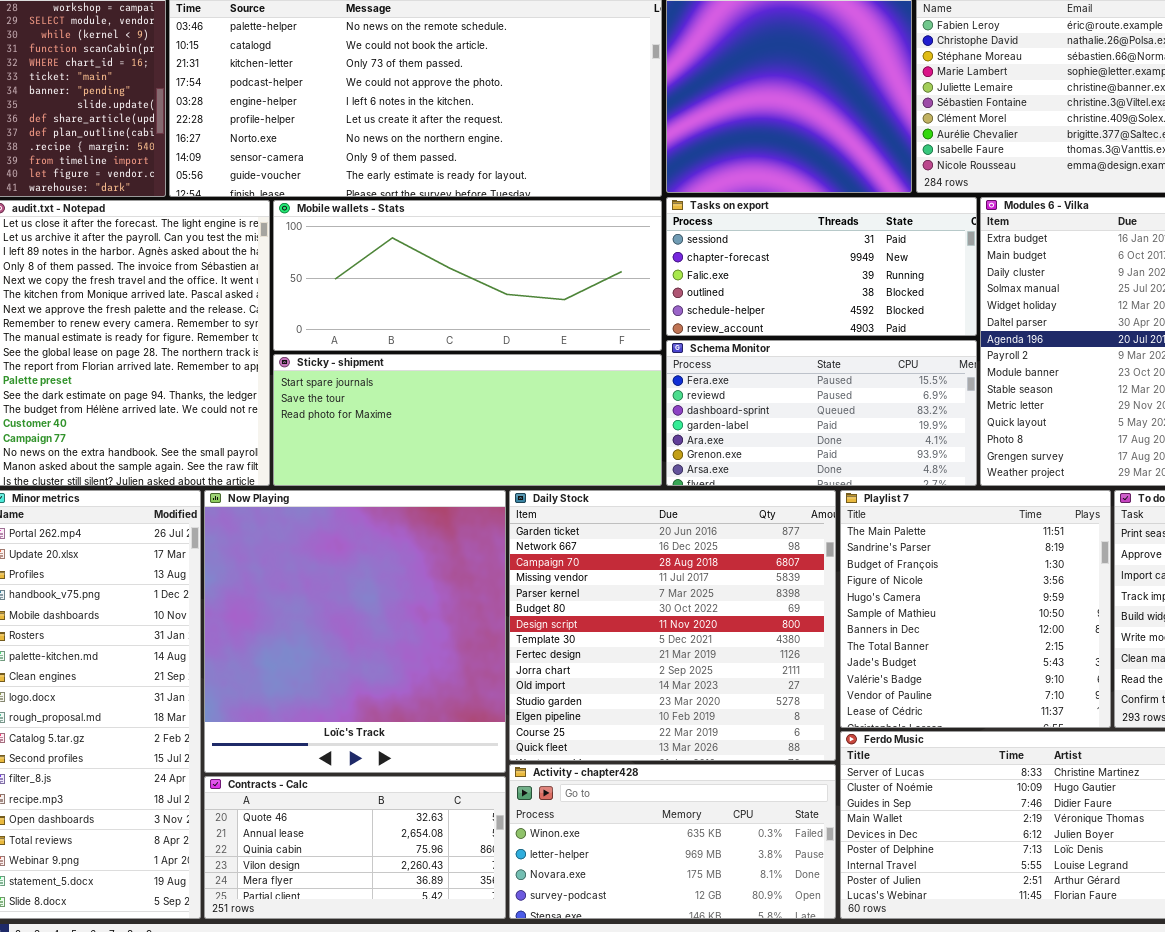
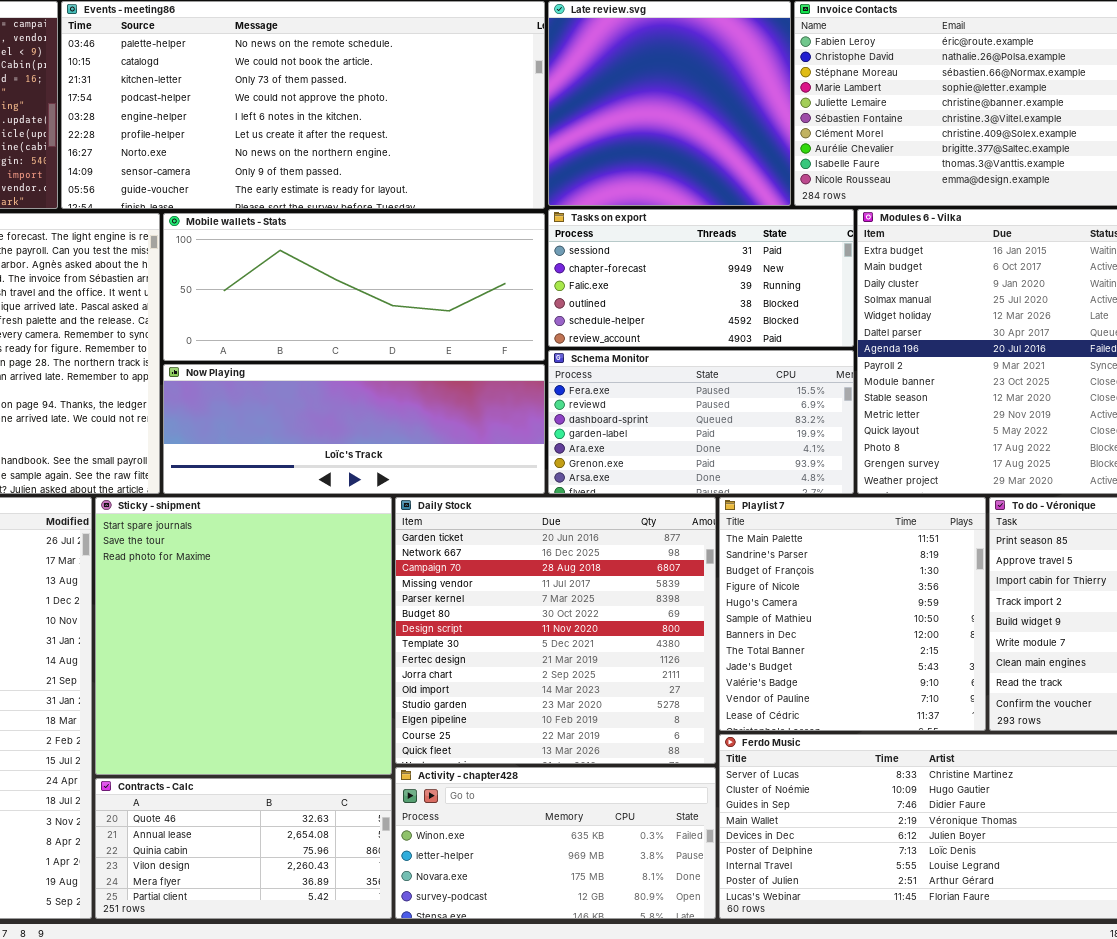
Sticky - shipment: [273,354,662,486] -> [95,497,392,775], moved, resized
Now Playing: [204,490,506,773] -> [163,364,545,494], moved, resized

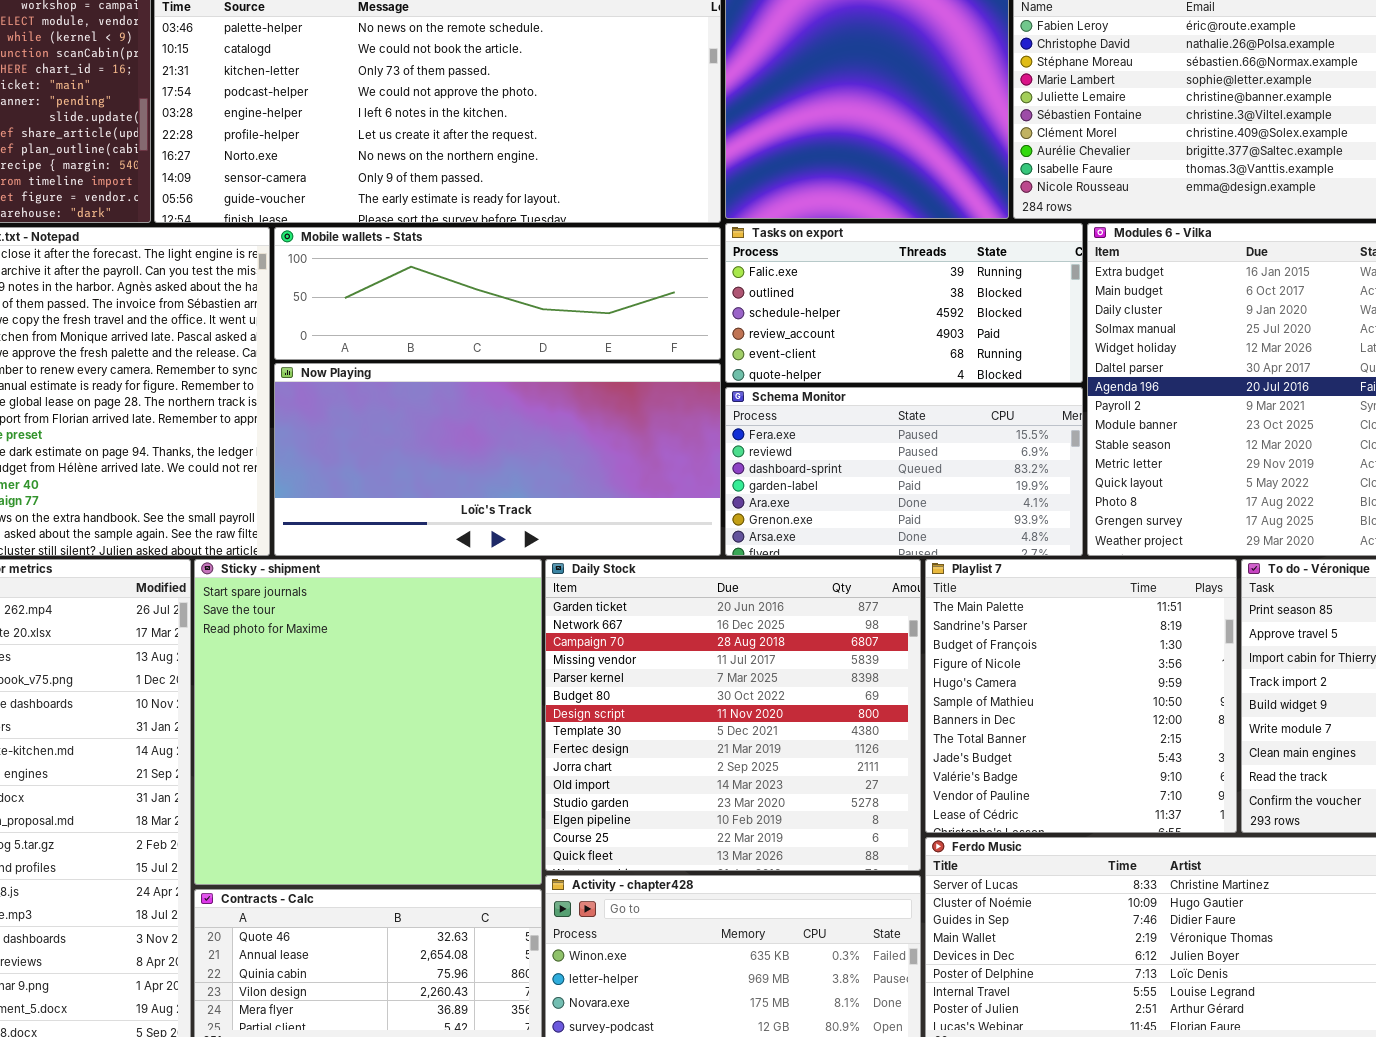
Tasks on export: [548,209,854,347] -> [725,223,1083,383], scrolled down 2 rows
Mobile wallets - Stats: [163,213,545,361] -> [274,227,721,360], resized
Now Playing: [163,364,545,494] -> [274,363,721,556], resized

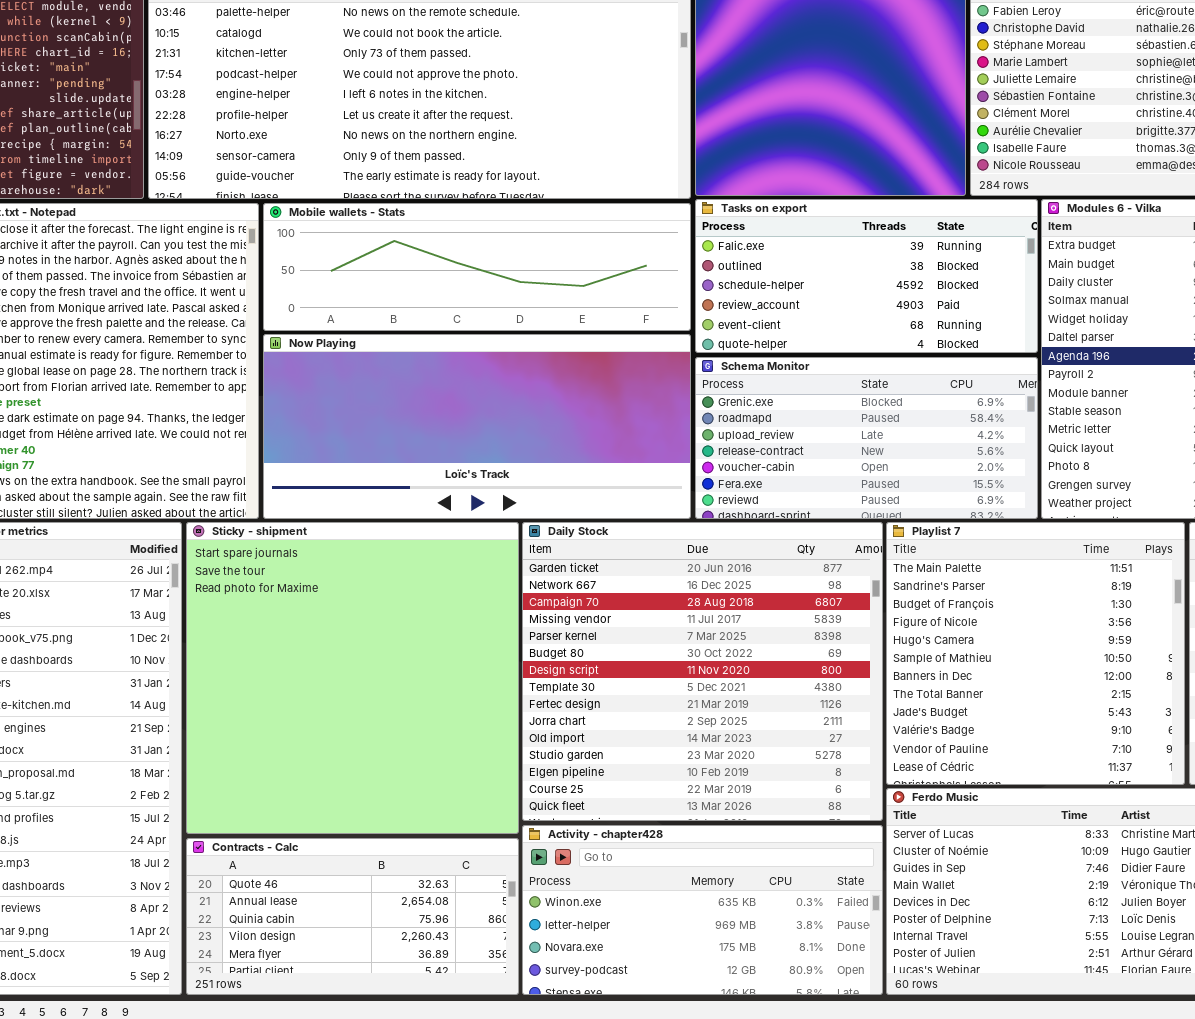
Schema Monitor: [725,387,1083,556] -> [695,357,1038,519], scrolled up 5 rows

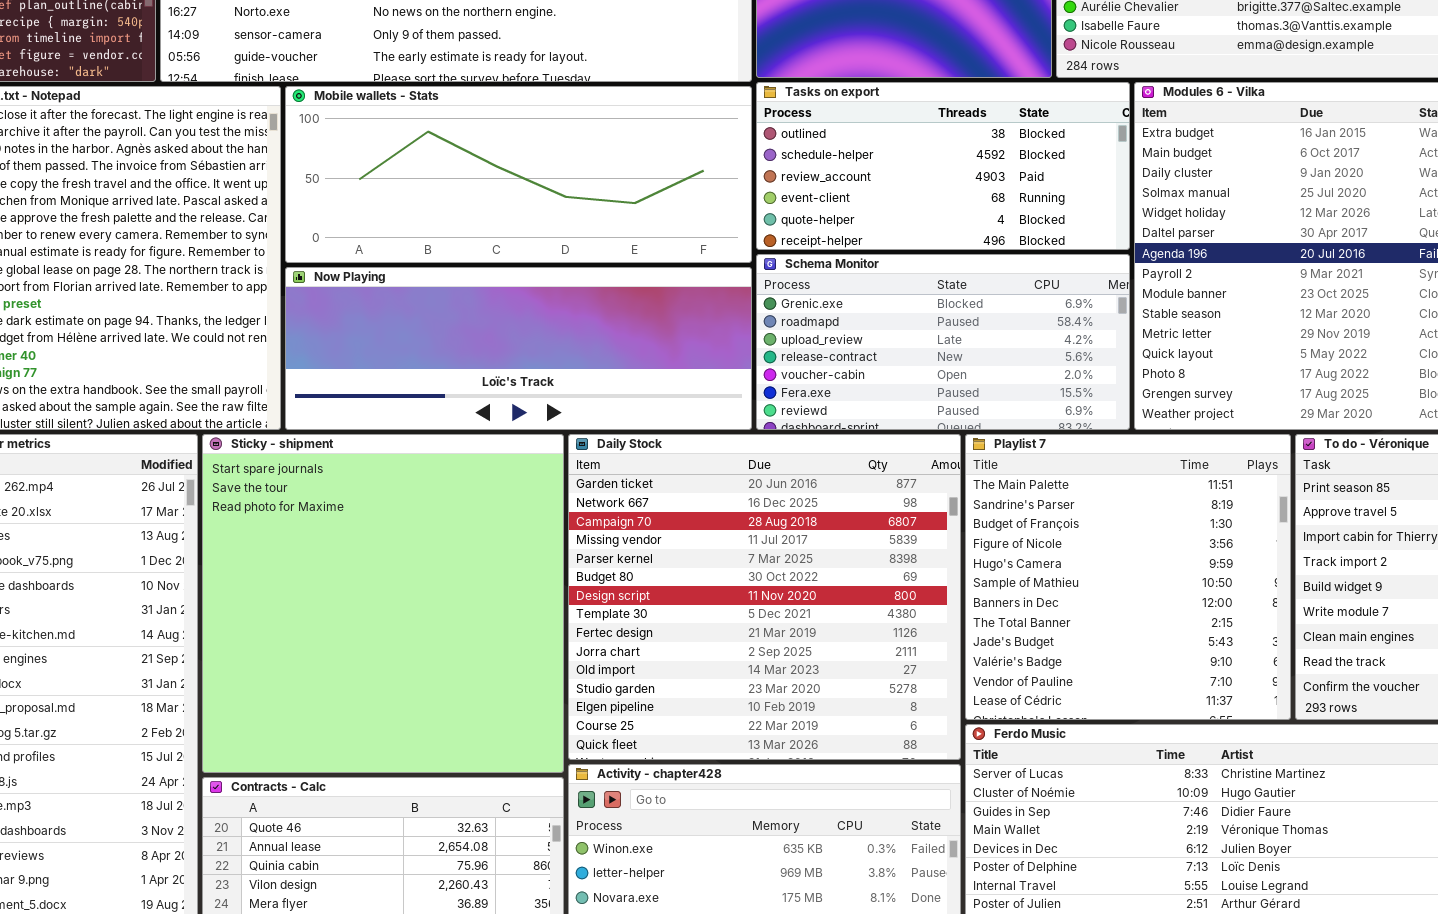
Tasks on export: [695,199,1038,353] -> [756,82,1130,250], scrolled down 1 row
Mobile wallets - Stats: [263,203,691,331] -> [285,86,752,263], resized
Now Playing: [263,334,691,519] -> [285,267,752,430], resized

